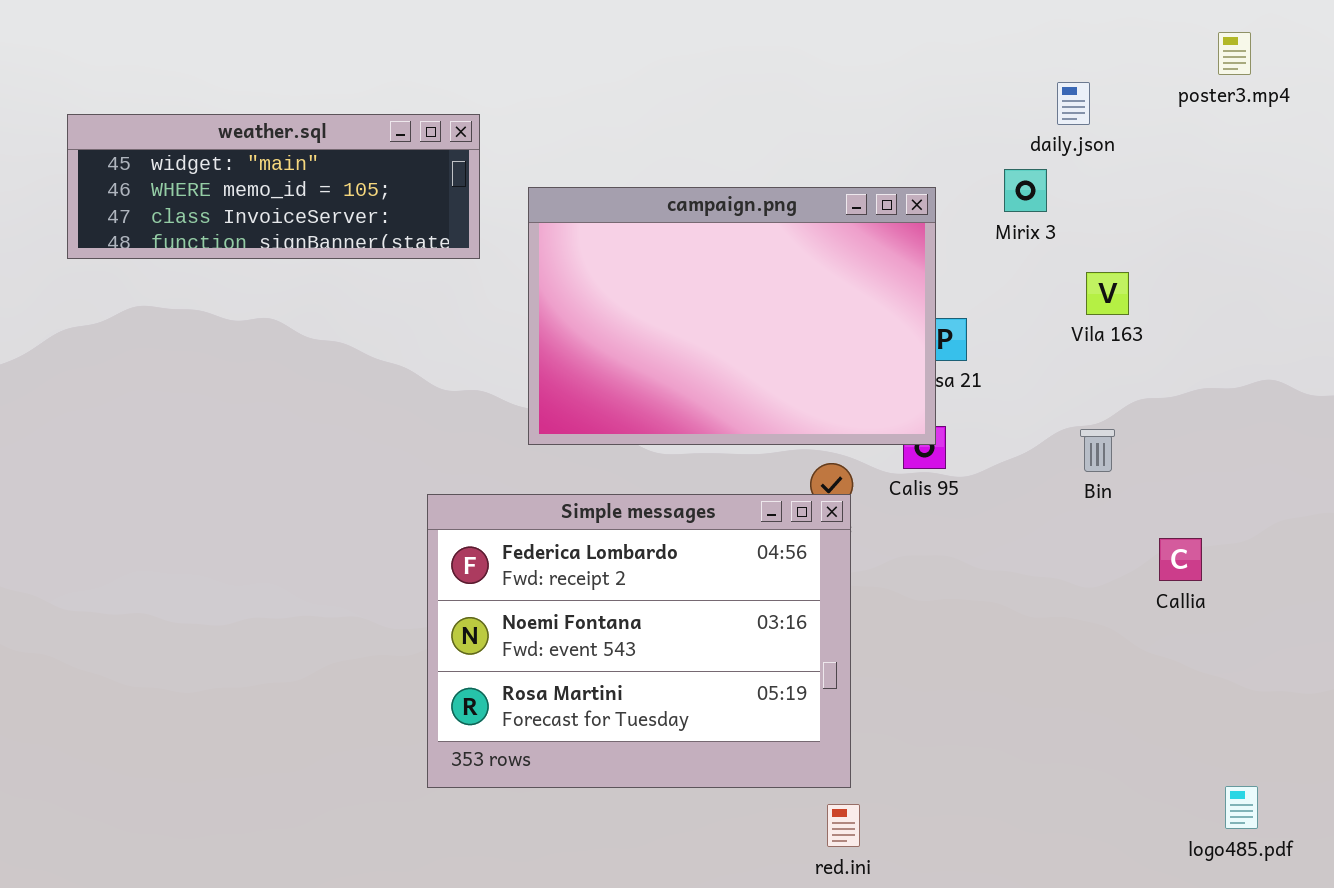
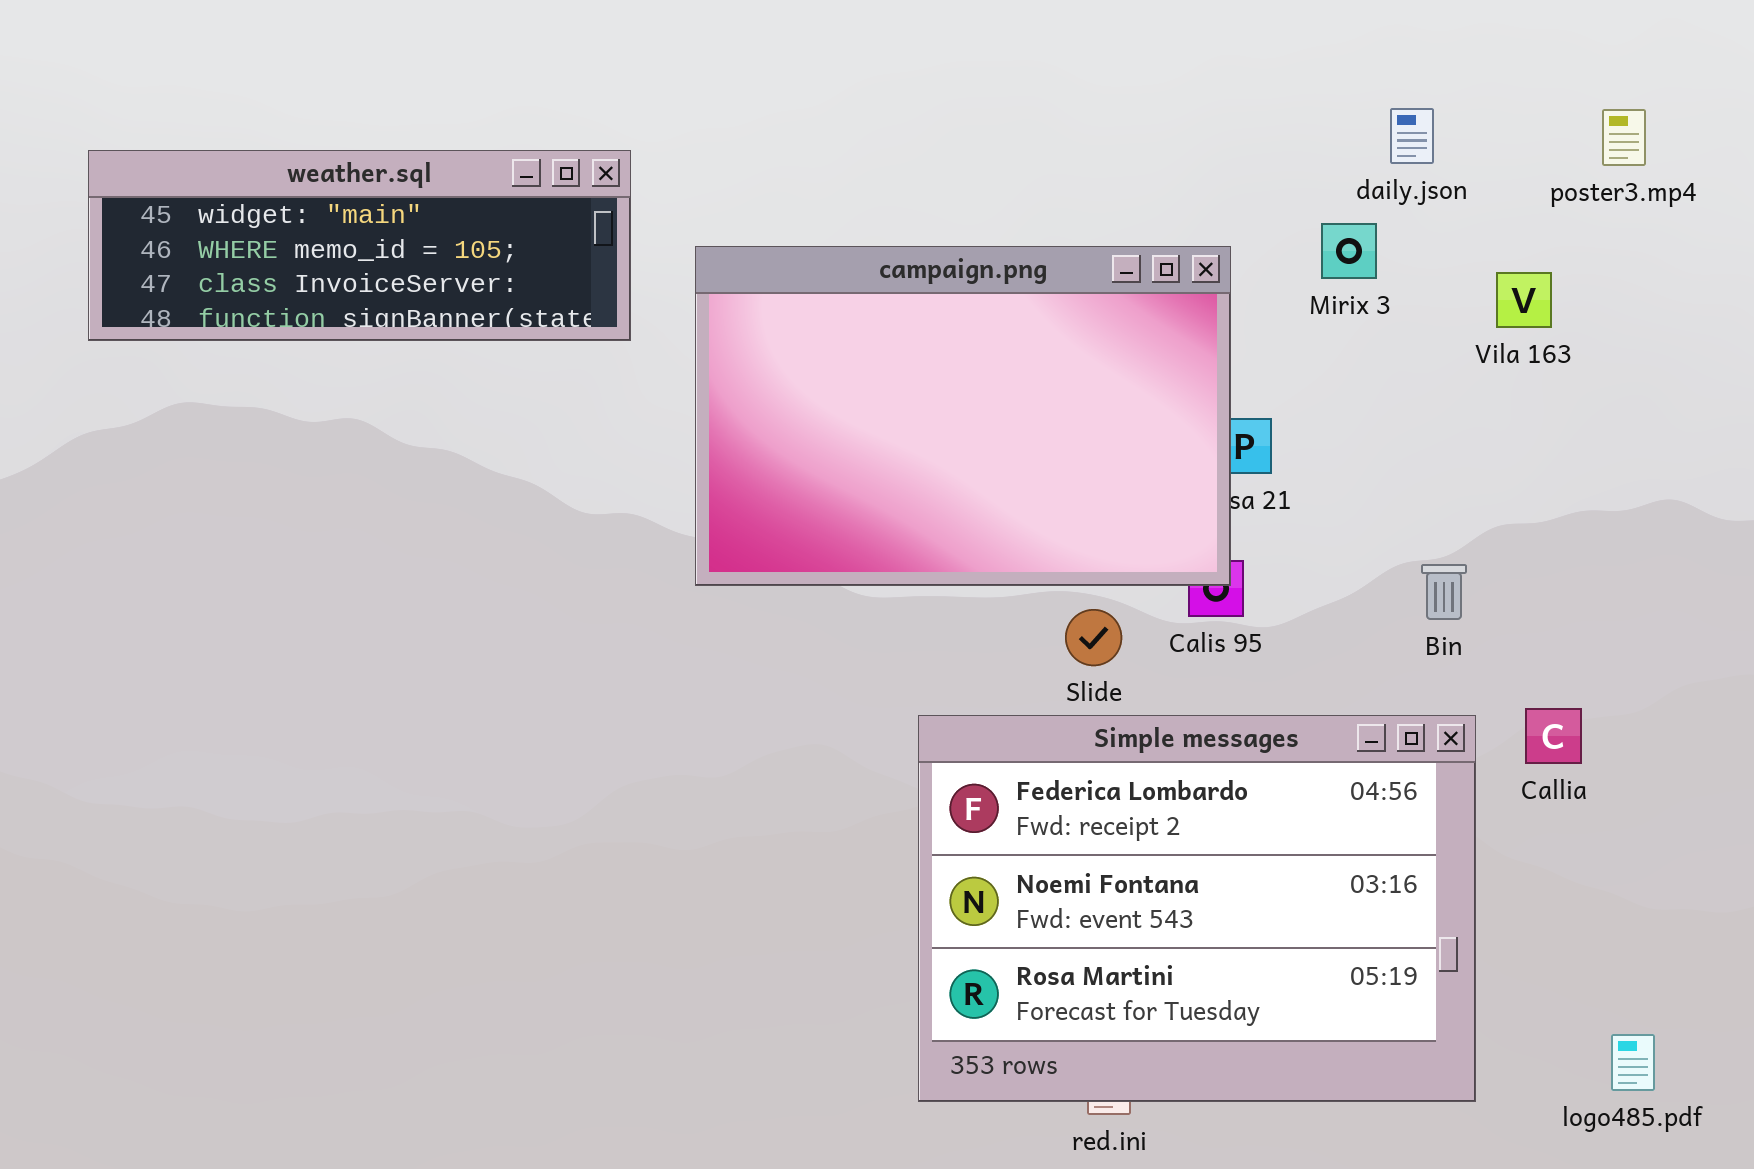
poster3.mp4: [1218,32,1251,75] -> [1602,109,1646,166], moved
Vila 163: [1086,272,1129,315] -> [1496,272,1552,328], moved
Simple messages: [427,494,851,788] -> [918,715,1476,1102], moved

